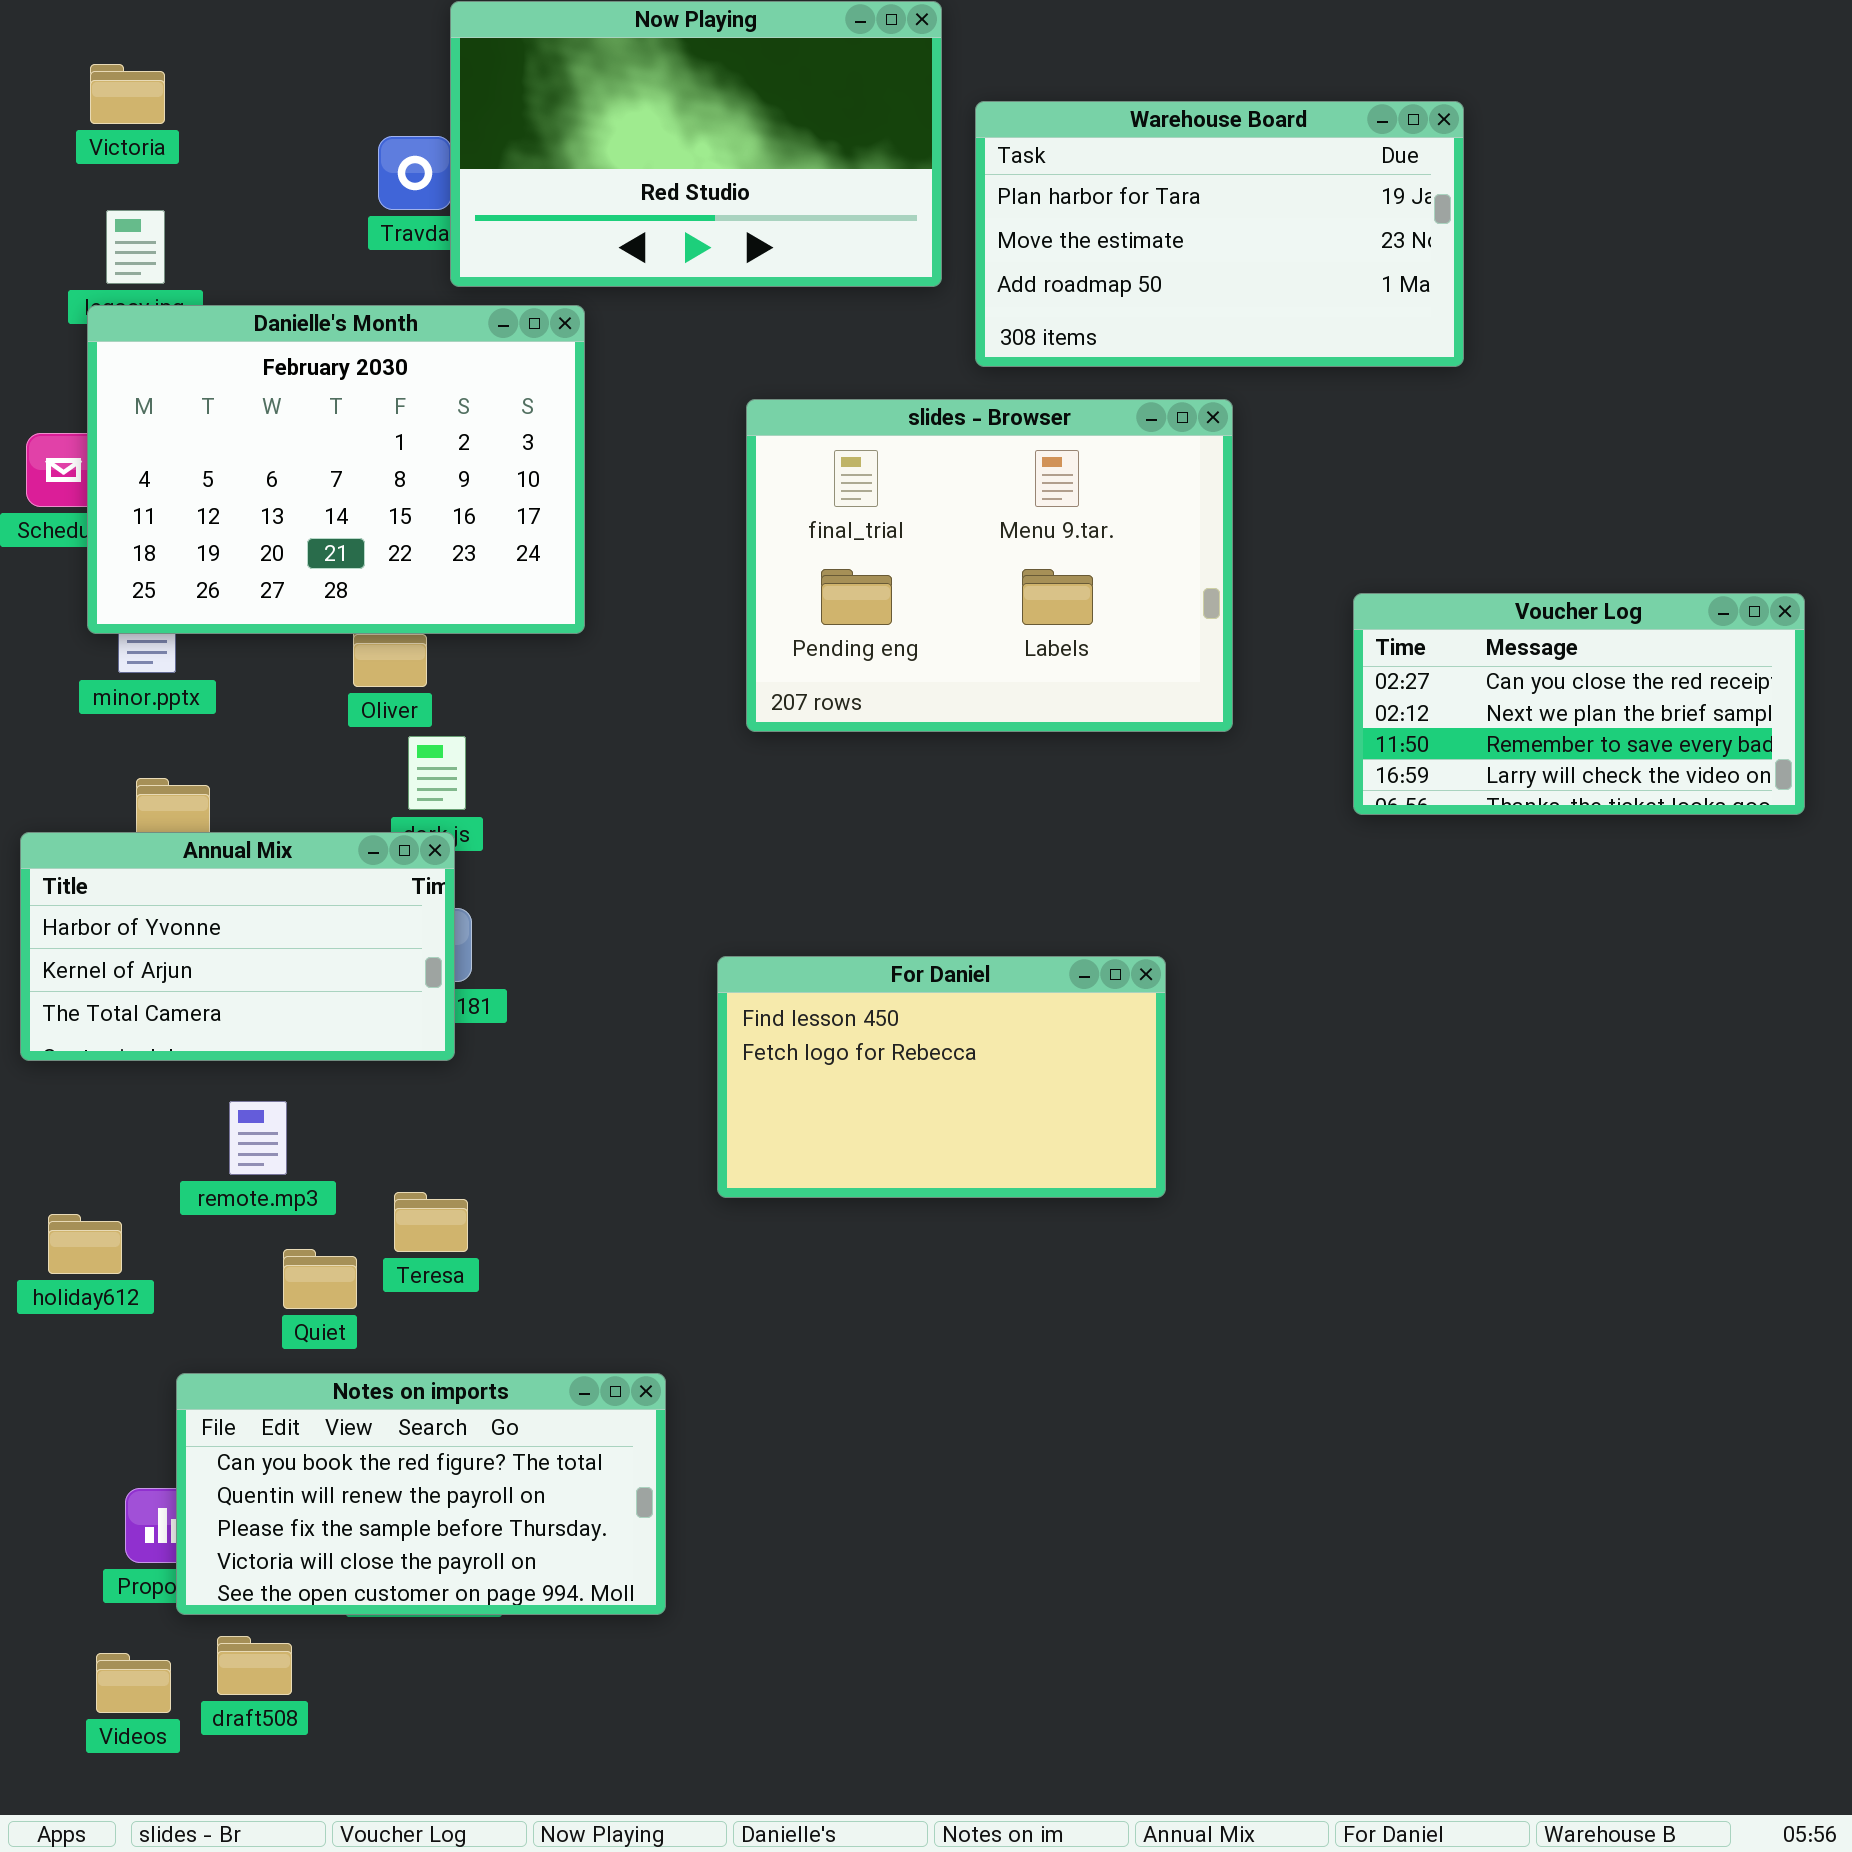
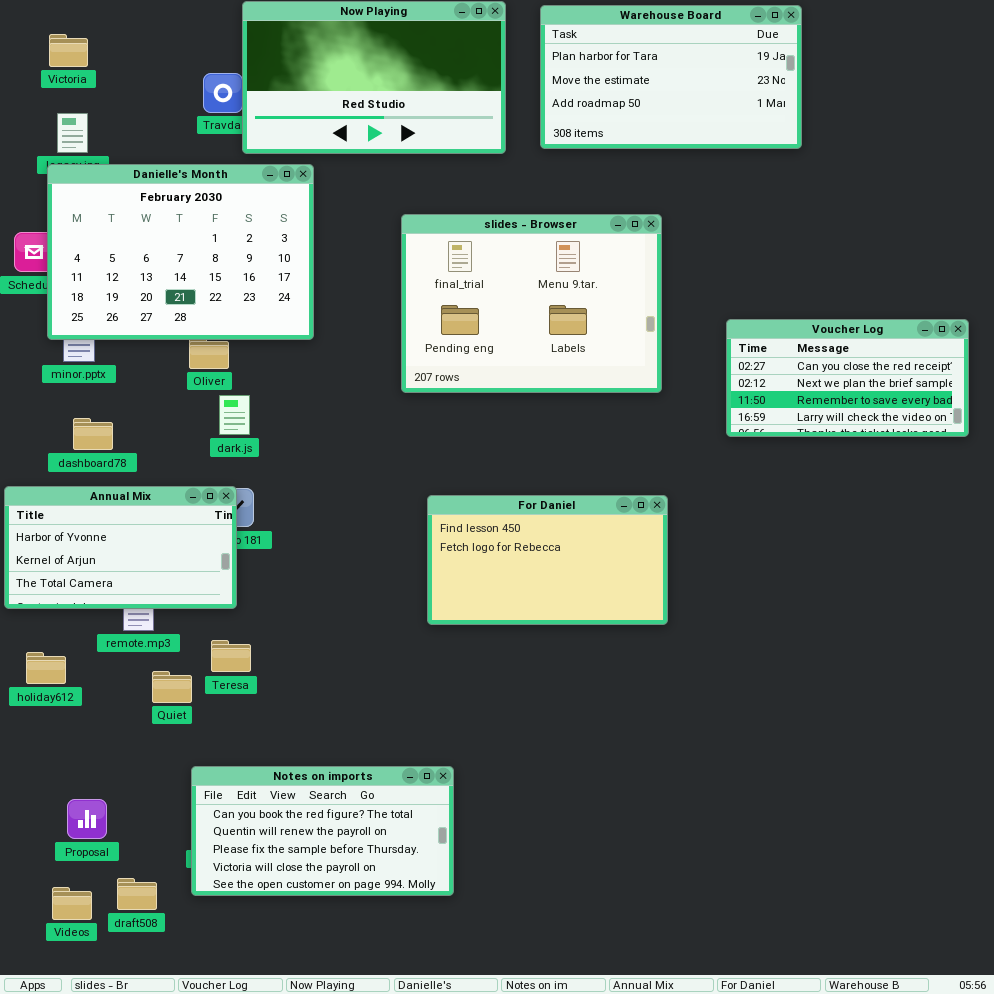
Warehouse Board: [975,101,1464,367] -> [540,5,802,149], moved
Annual Mix: [20,832,455,1061] -> [4,486,237,609], moved
For Daniel: [717,956,1166,1198] -> [427,495,668,625], moved
Notes on imports: [176,1373,666,1615] -> [191,766,454,896], moved

